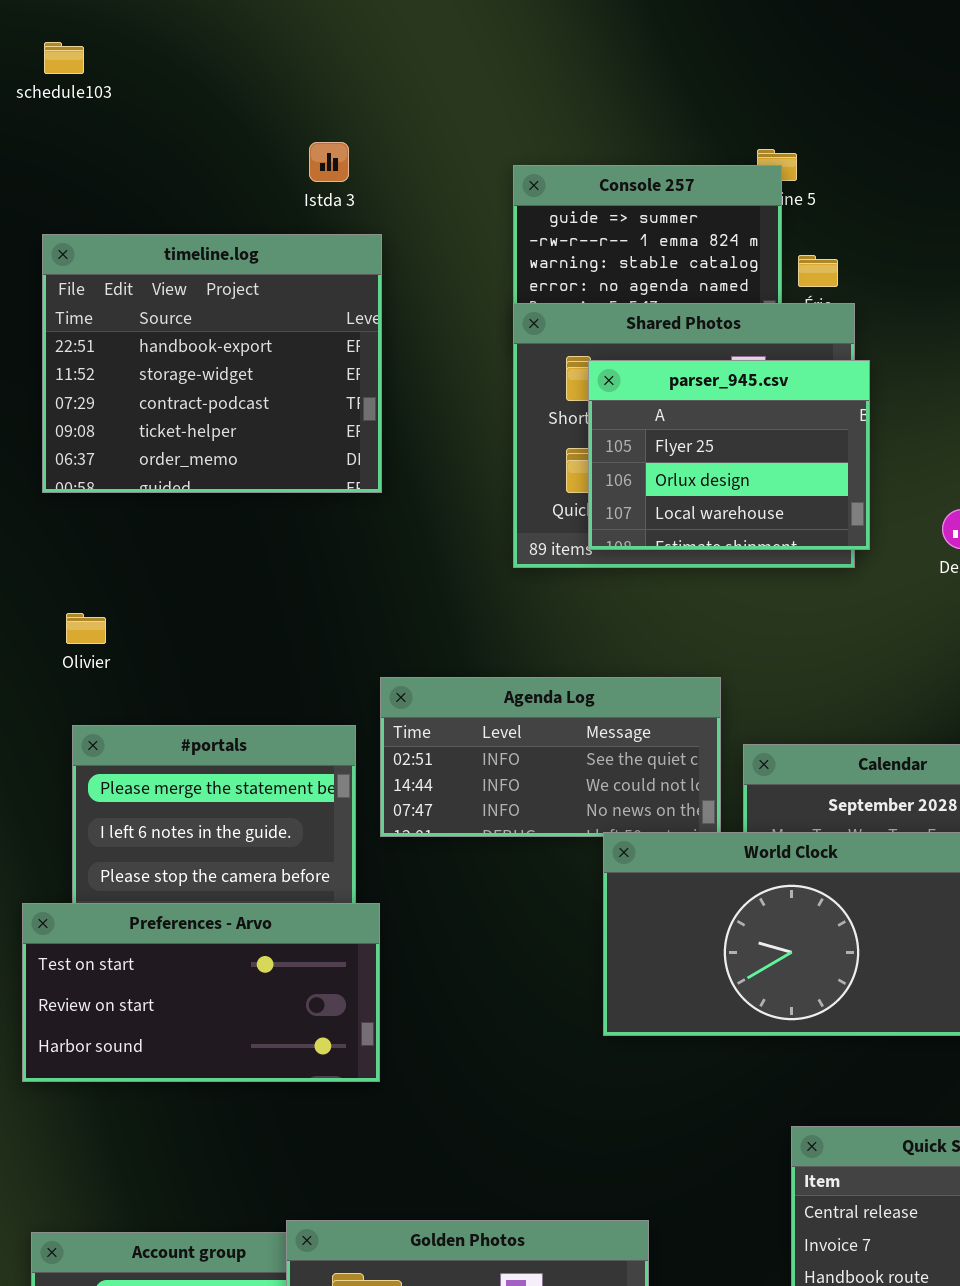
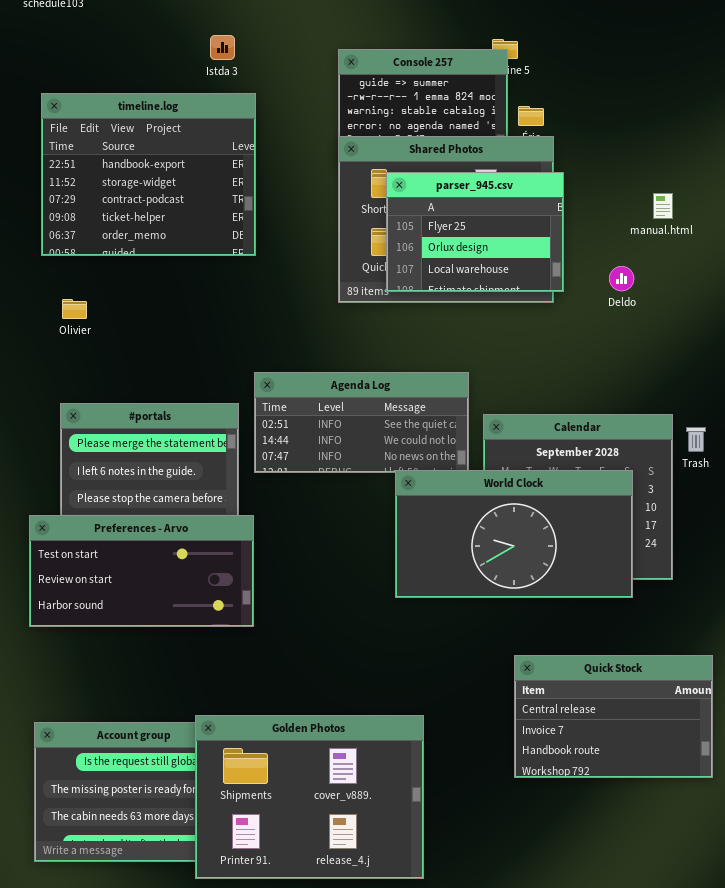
Olivier: [66,613,106,644] -> [62,299,87,319], moved

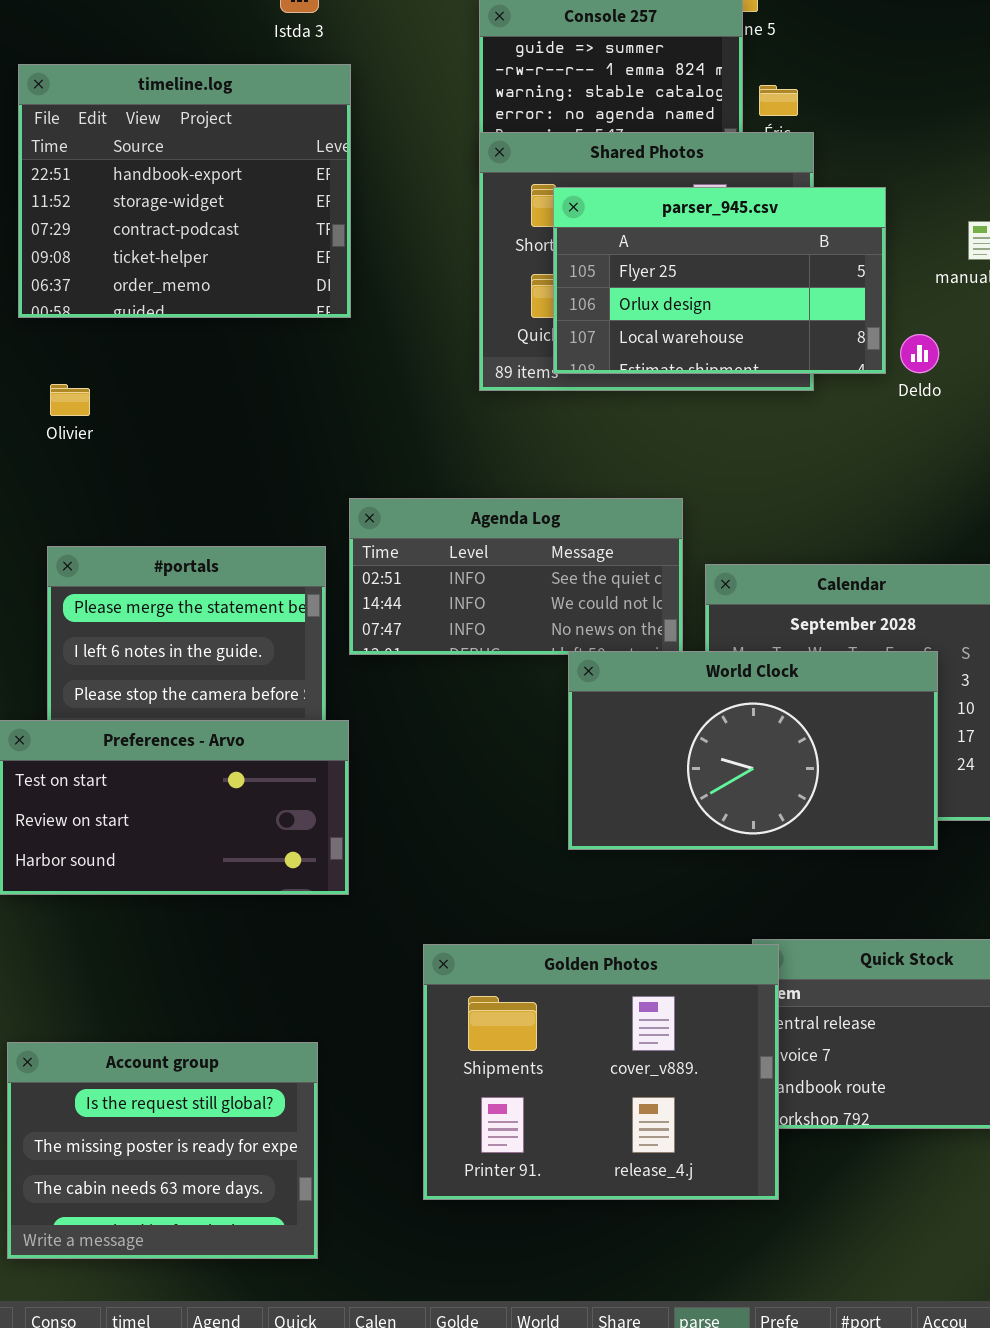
parser_945.csv: [386,172,564,292] -> [553,187,886,374], resized
Golden Photos: [195,715,424,879] -> [423,944,779,1200], moved

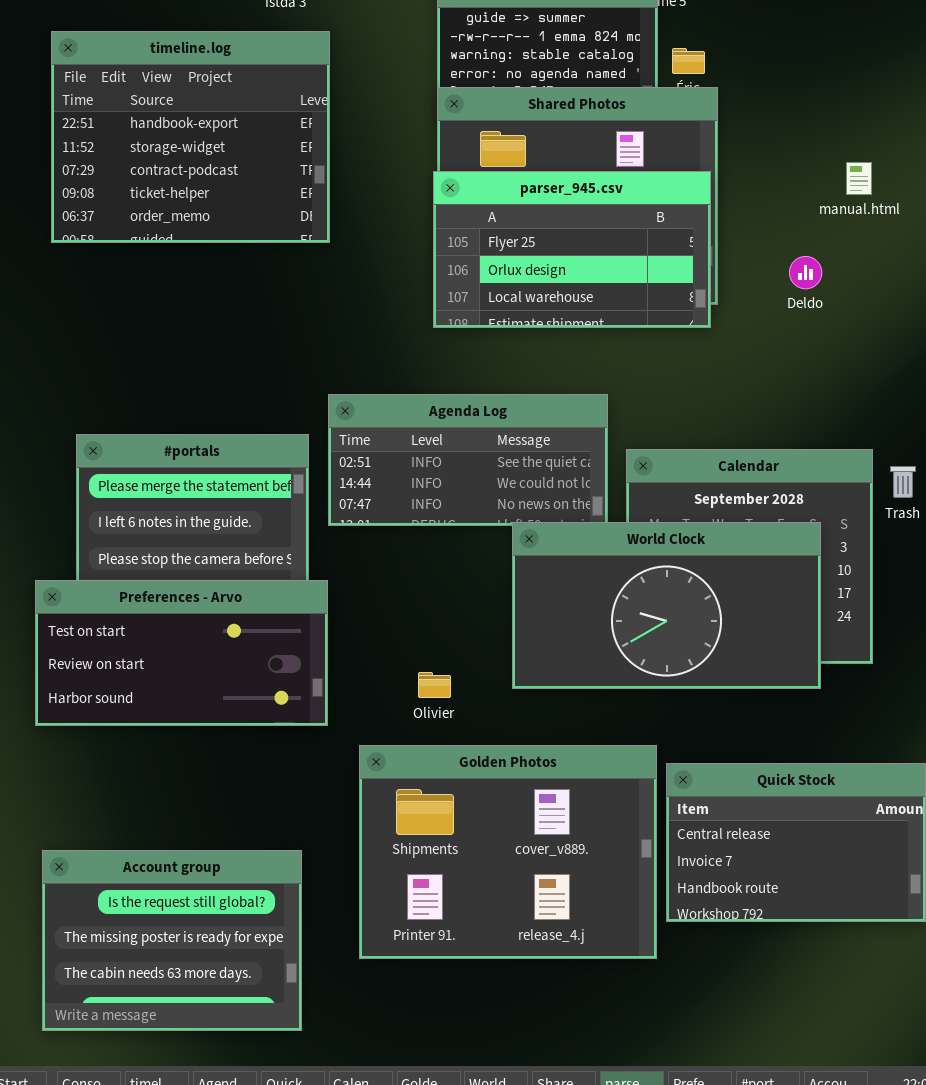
parser_945.csv: [553,187,886,374] -> [433,171,711,328], moved
Olivier: [50,384,90,416] -> [418,672,451,698], moved
Golden Photos: [423,944,779,1200] -> [359,745,657,959], moved

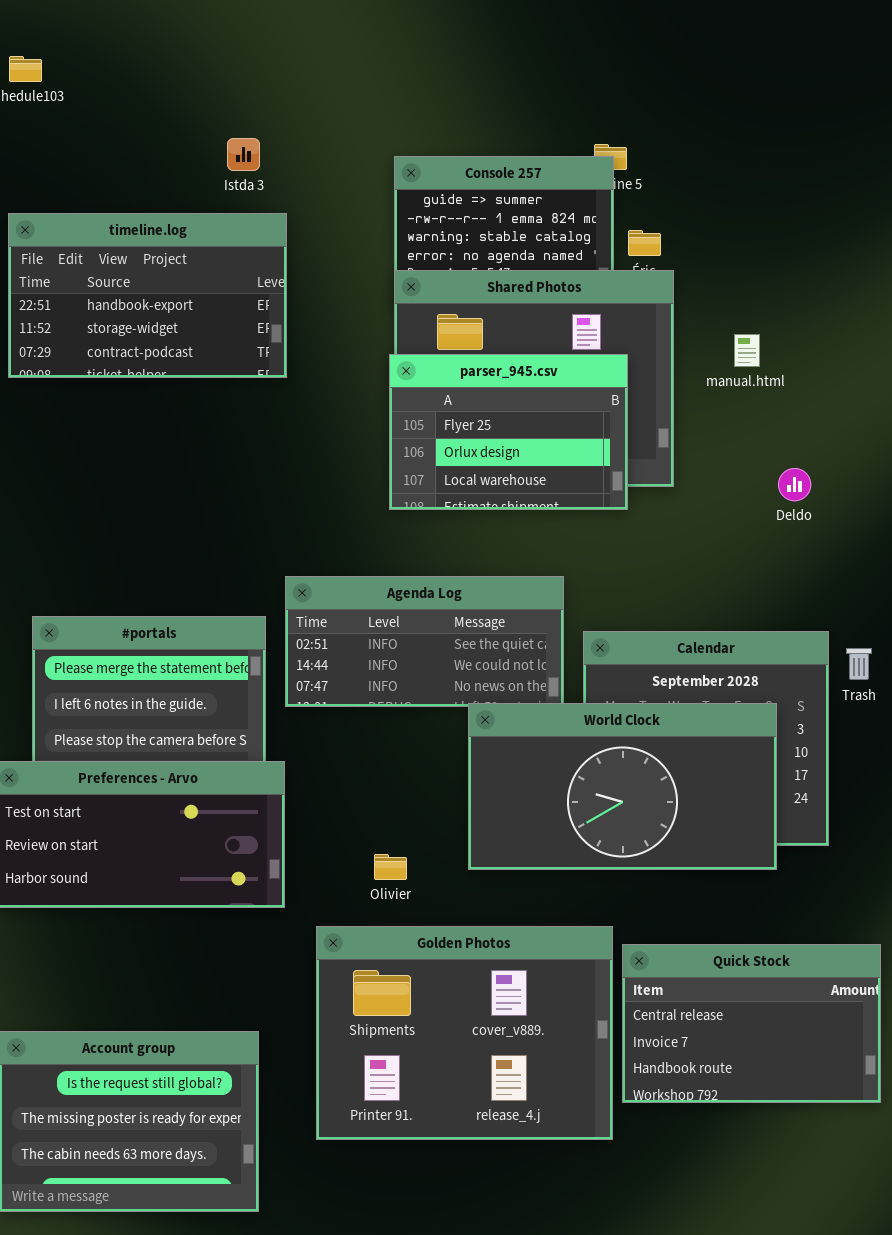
timeline.log: [51,31,330,243] -> [8,213,287,378], resized
manual.html: [846,162,872,195] -> [734,334,760,367], moved
parser_945.csv: [433,171,711,328] -> [389,354,628,510], resized
Deldo: [789,256,822,289] -> [778,468,811,501], moved

